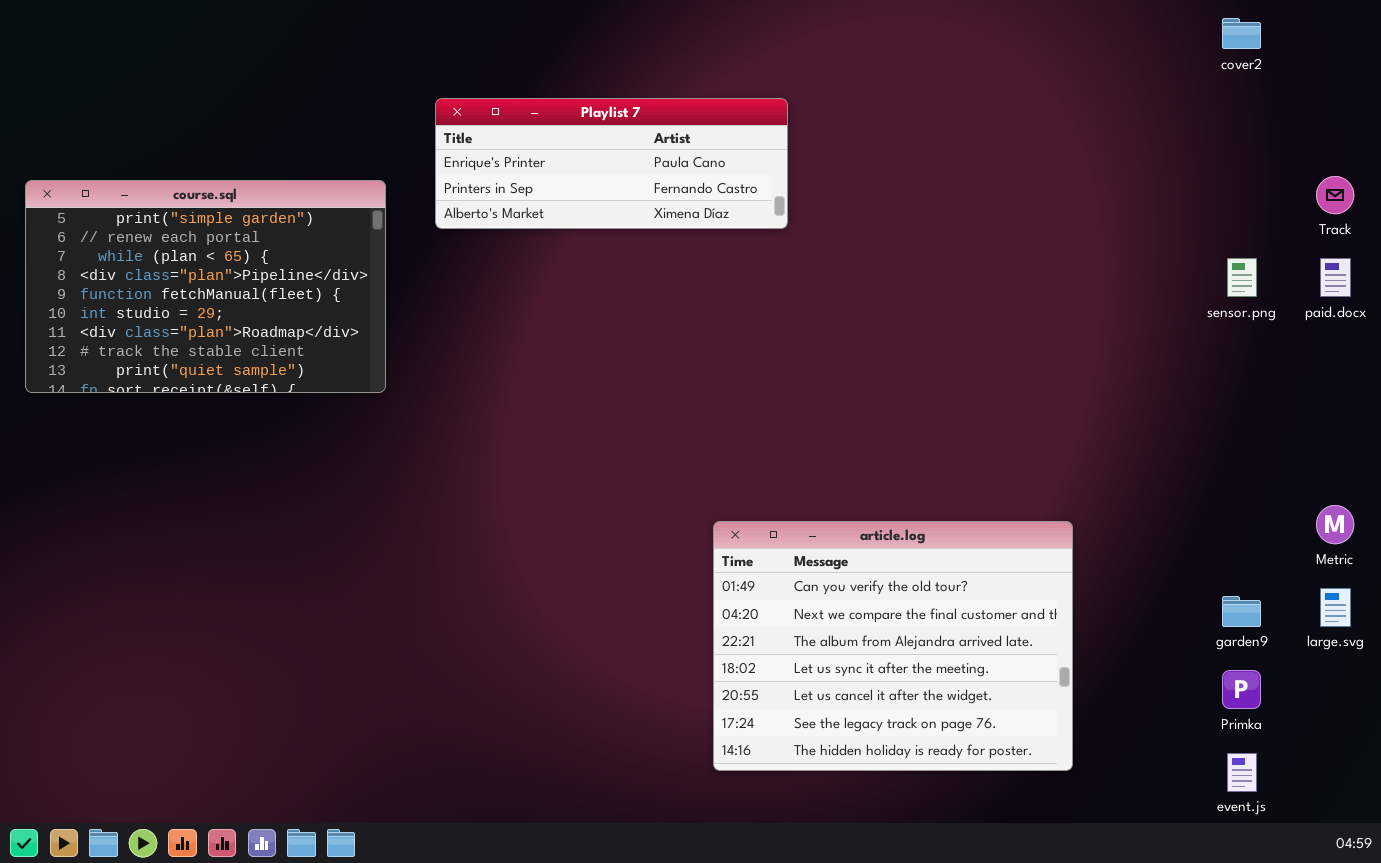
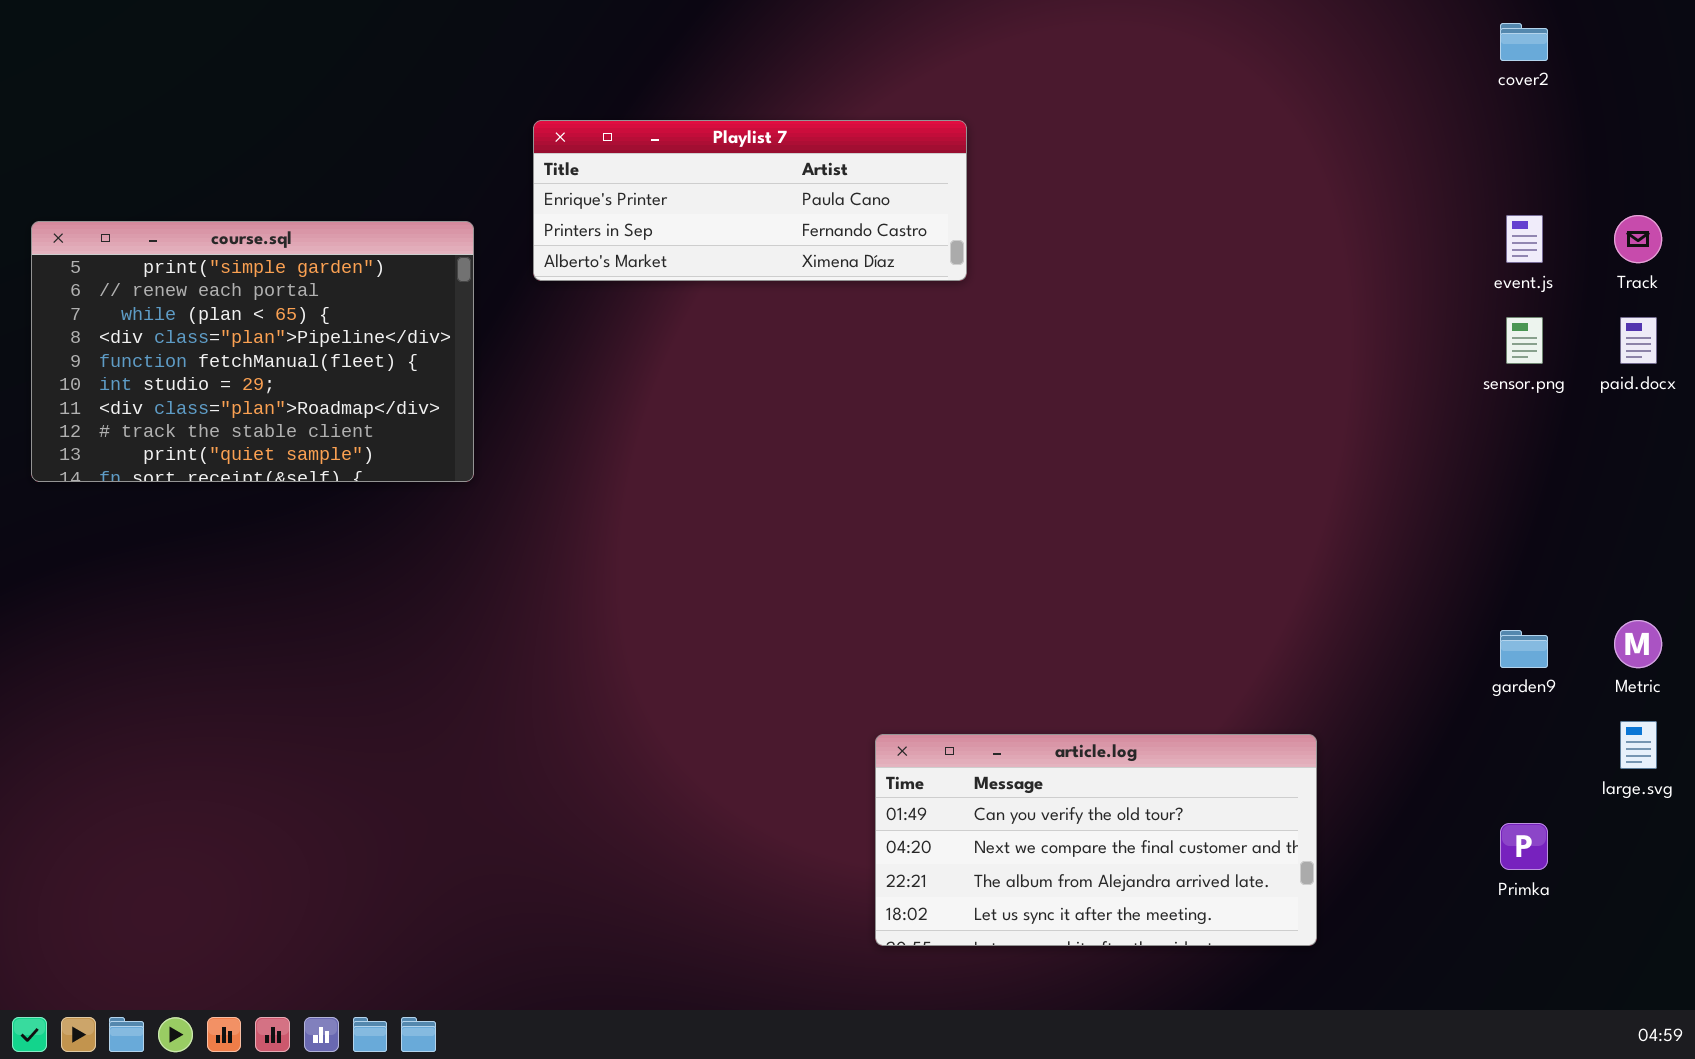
article.log: [713,521,1073,771] -> [875,734,1317,946], resized
garden9: [1222,596,1261,627] -> [1500,630,1548,668], moved
event.js: [1227,753,1257,792] -> [1506,215,1543,263], moved

